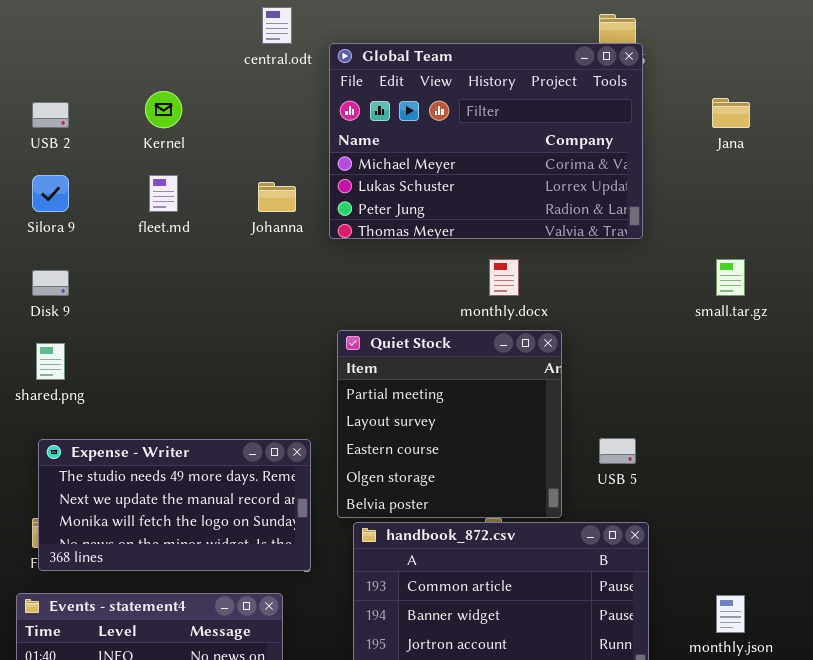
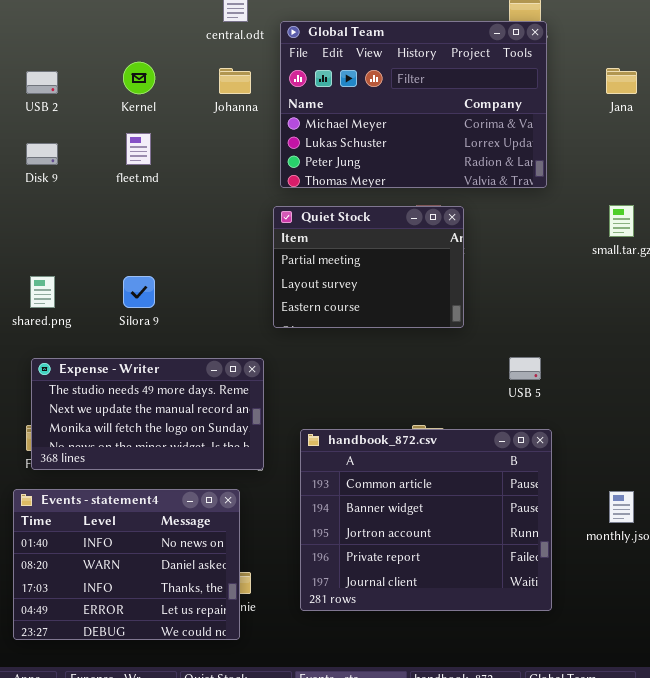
Silora 9: [32,175,69,212] -> [123,276,155,308], moved
Johanna: [258,182,296,212] -> [219,68,251,94], moved
Disk 9: [32,270,69,296] -> [26,143,58,165], moved
Quiet Stock: [337,330,562,518] -> [273,206,464,328], moved, resized

